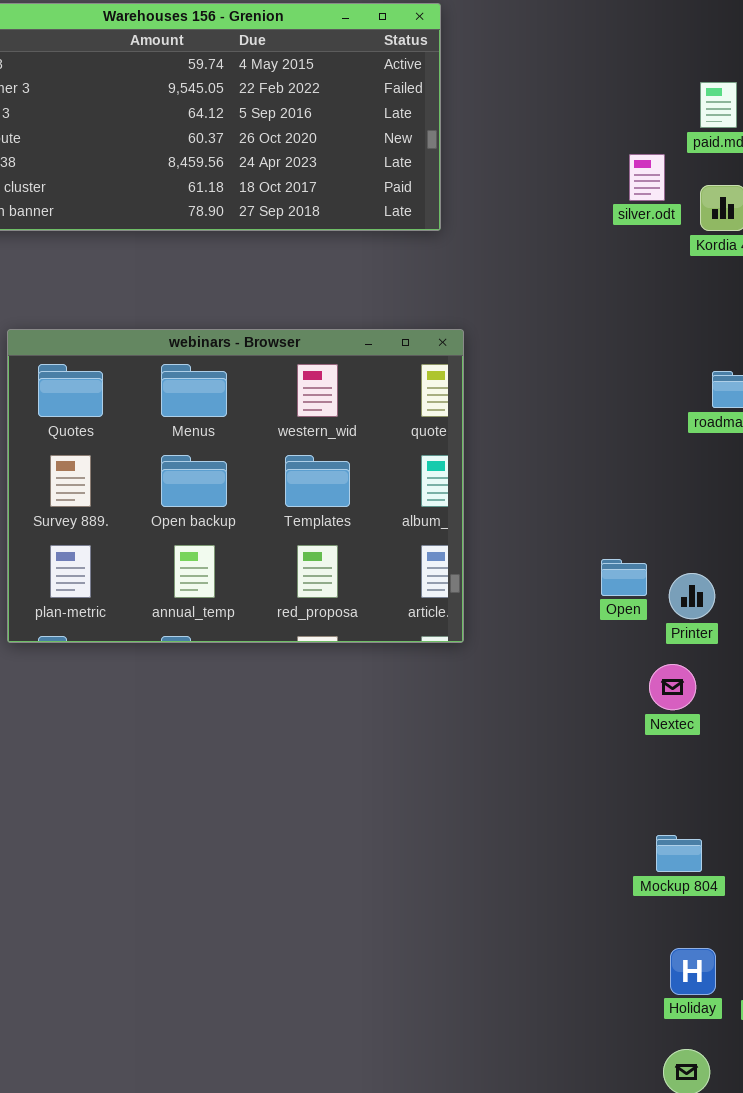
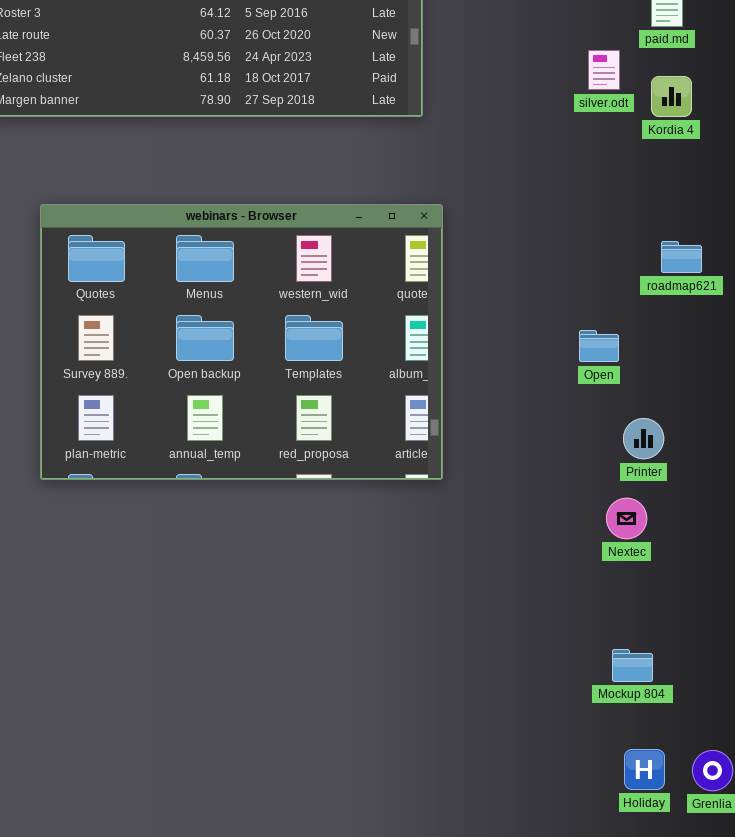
Open: [601,559,647,596] -> [579,330,619,362], moved

